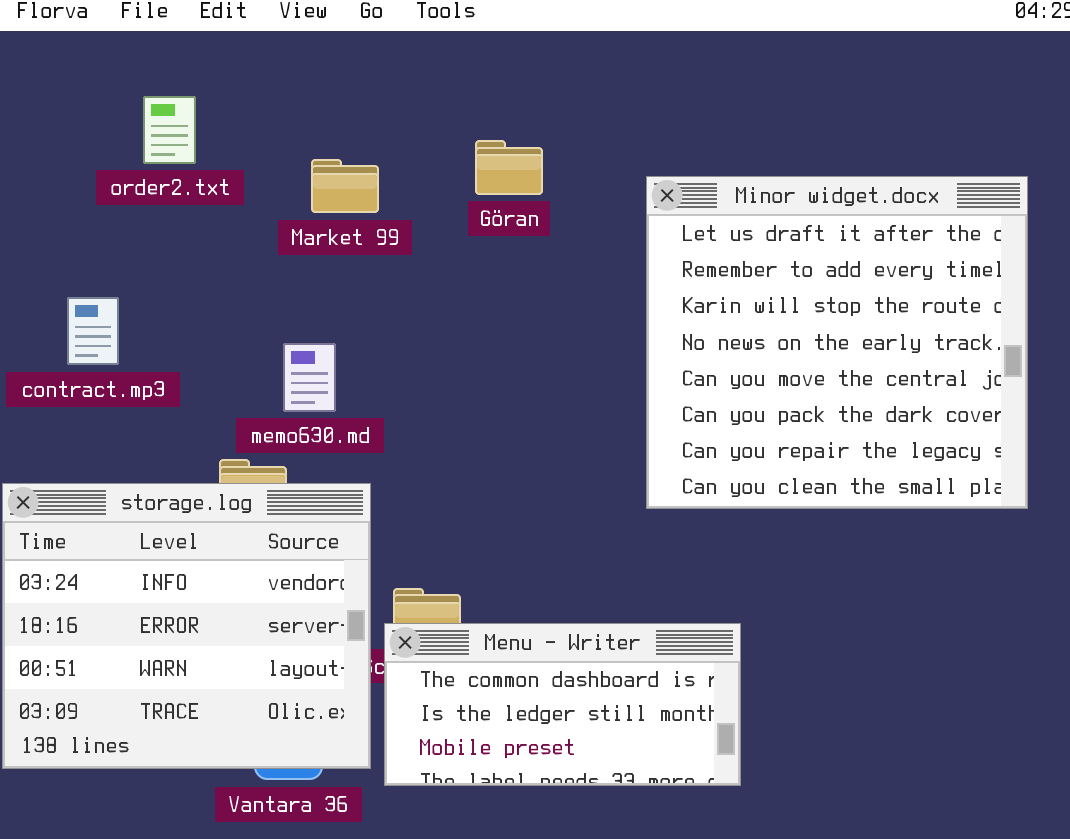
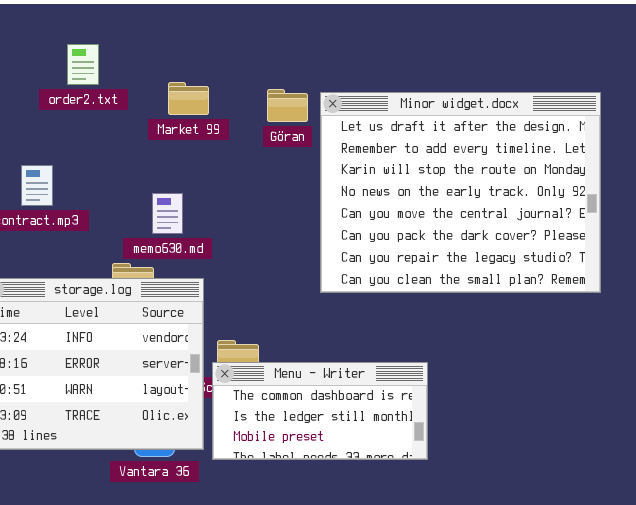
Göran: [475,140,543,195] -> [267,89,308,122], moved
Minor widget.docx: [646,176,1028,509] -> [320,92,601,293], resized

